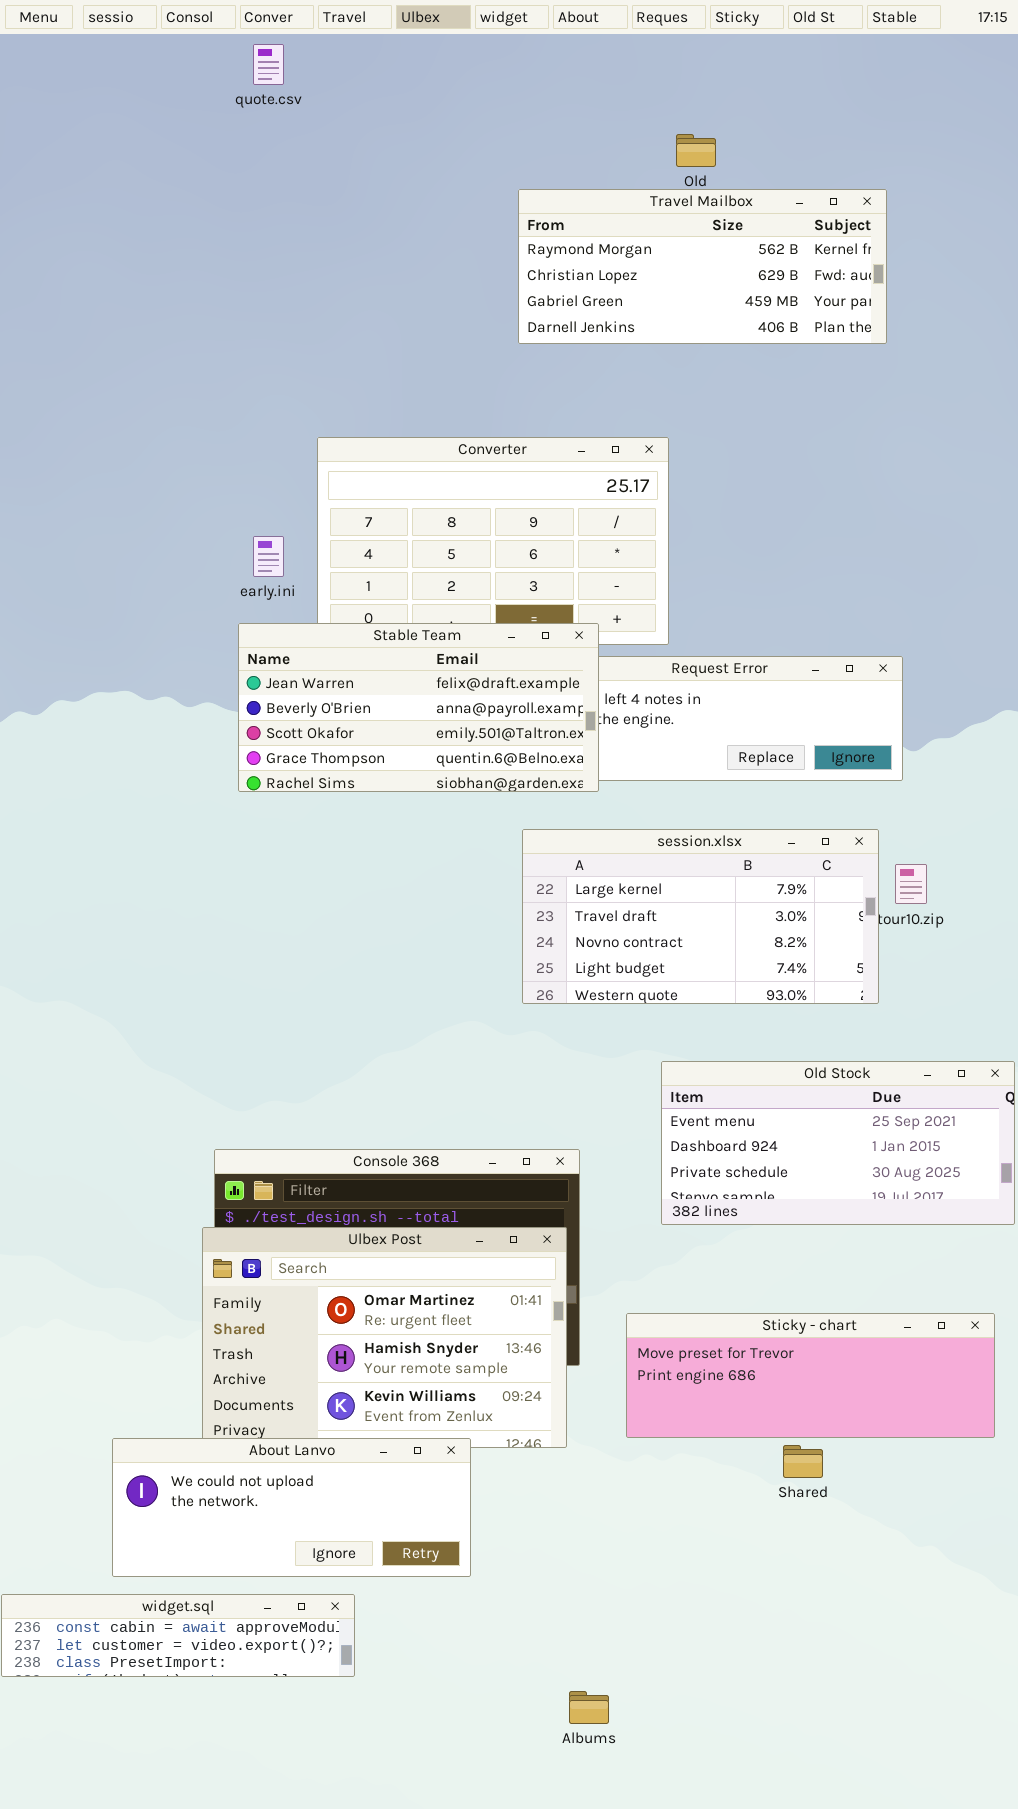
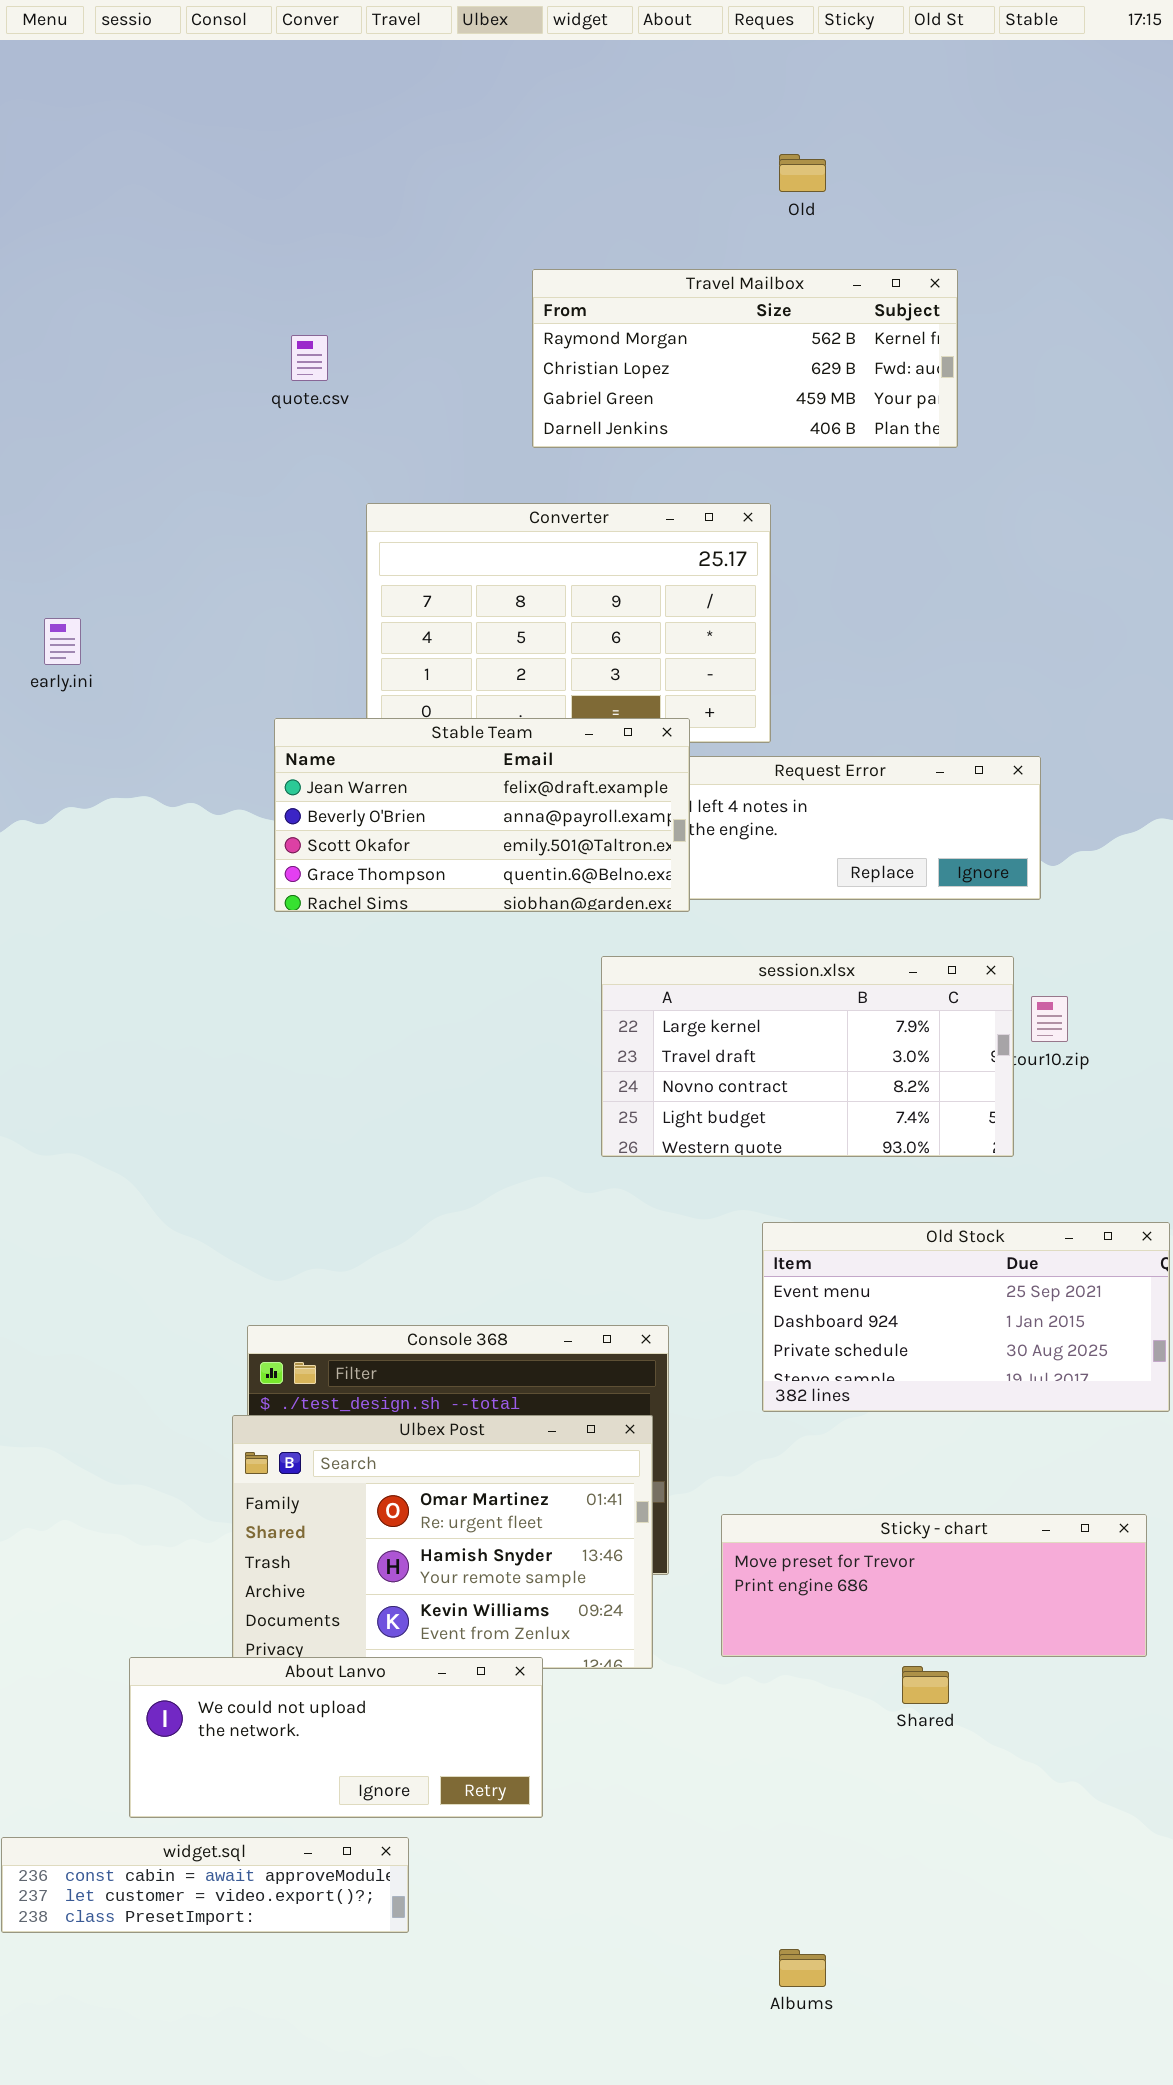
quote.csv: [253,44,284,85] -> [291,335,328,381], moved
Travel Mailbox: [518,189,887,344] -> [532,269,958,448], moved
early.ini: [253,536,284,577] -> [44,618,81,665], moved
Albums: [569,1691,609,1724] -> [779,1949,826,1987], moved

